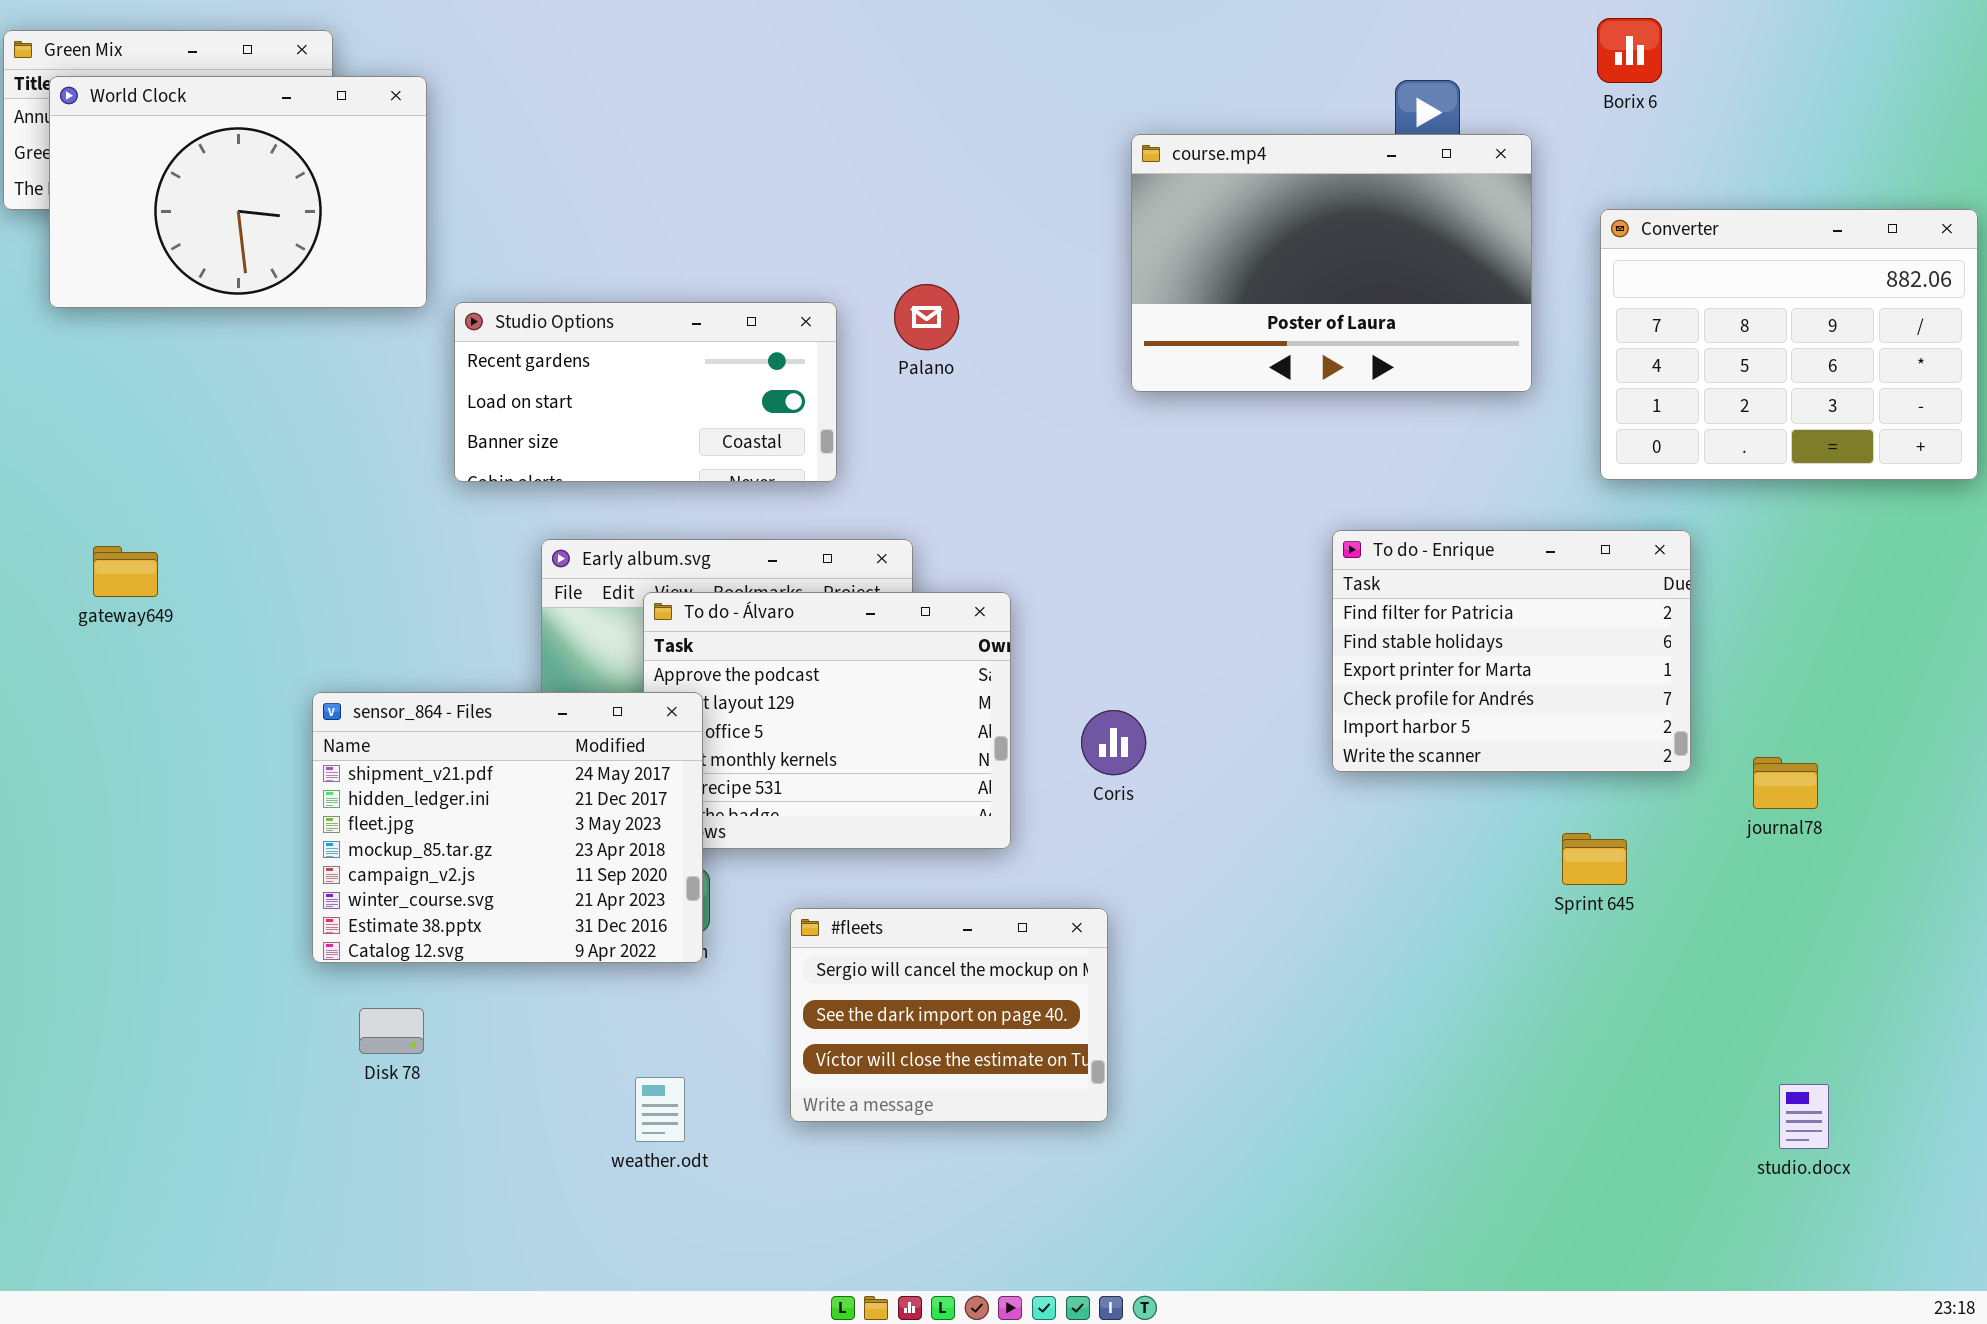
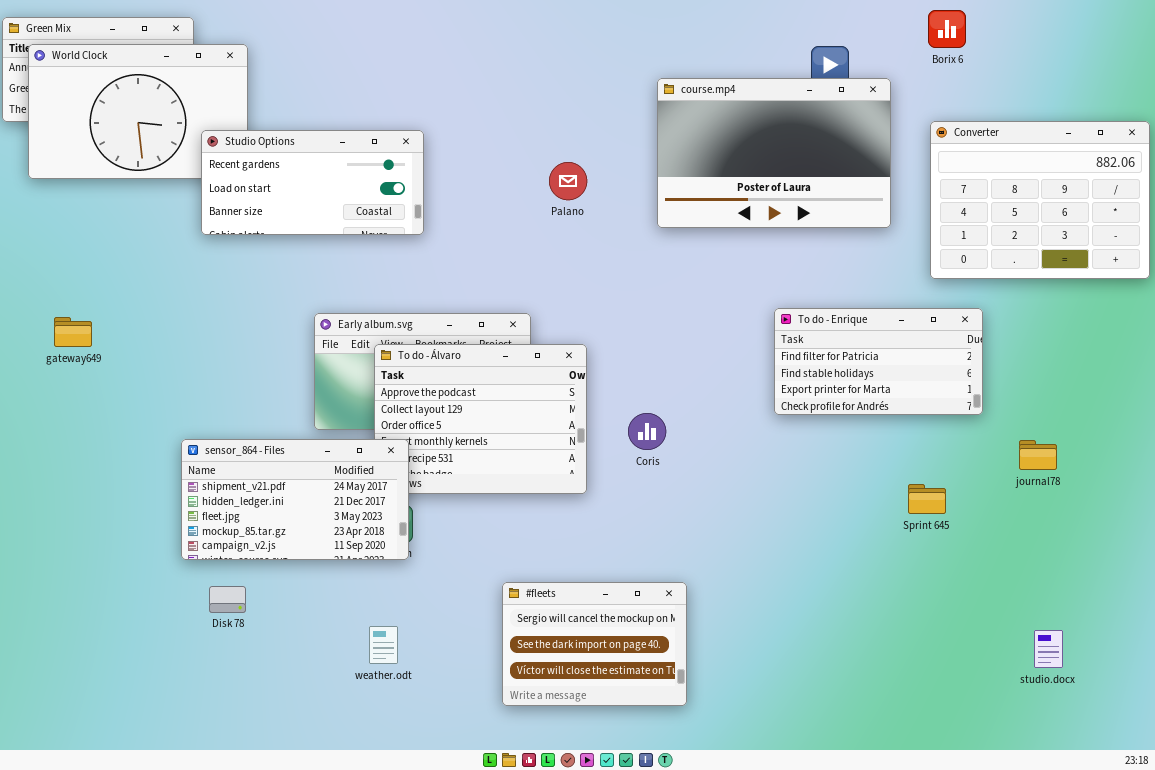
Palano: [894,284,959,350] -> [549,162,587,200], moved
Studio Options: [454,302,837,482] -> [201,130,424,235], moved
To do - Enrique: [1332,530,1691,772] -> [774,308,983,415], resized
sensor_864 - Files: [312,692,703,963] -> [181,439,409,560], resized
#fleets: [790,908,1108,1122] -> [502,582,687,706], moved

